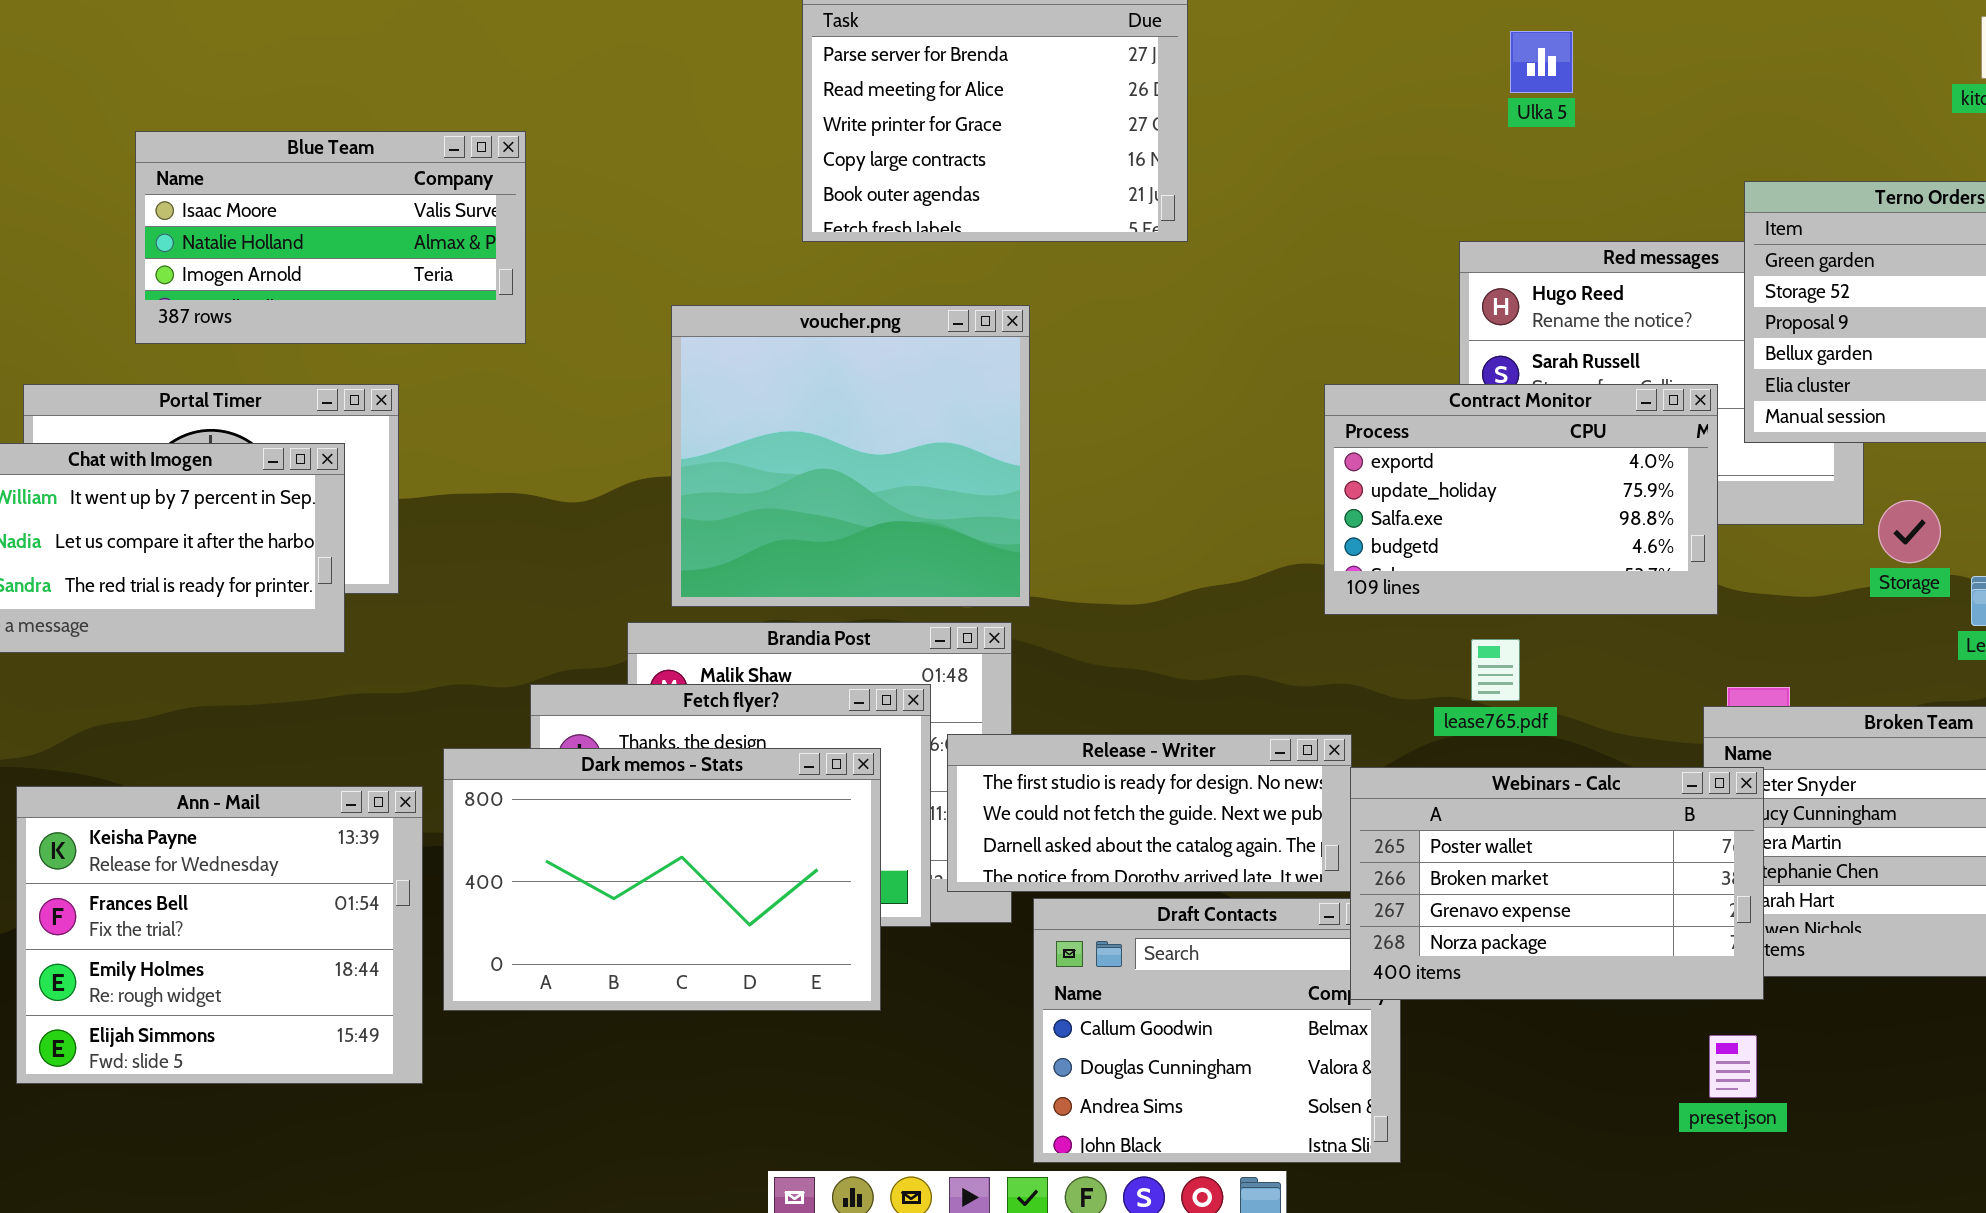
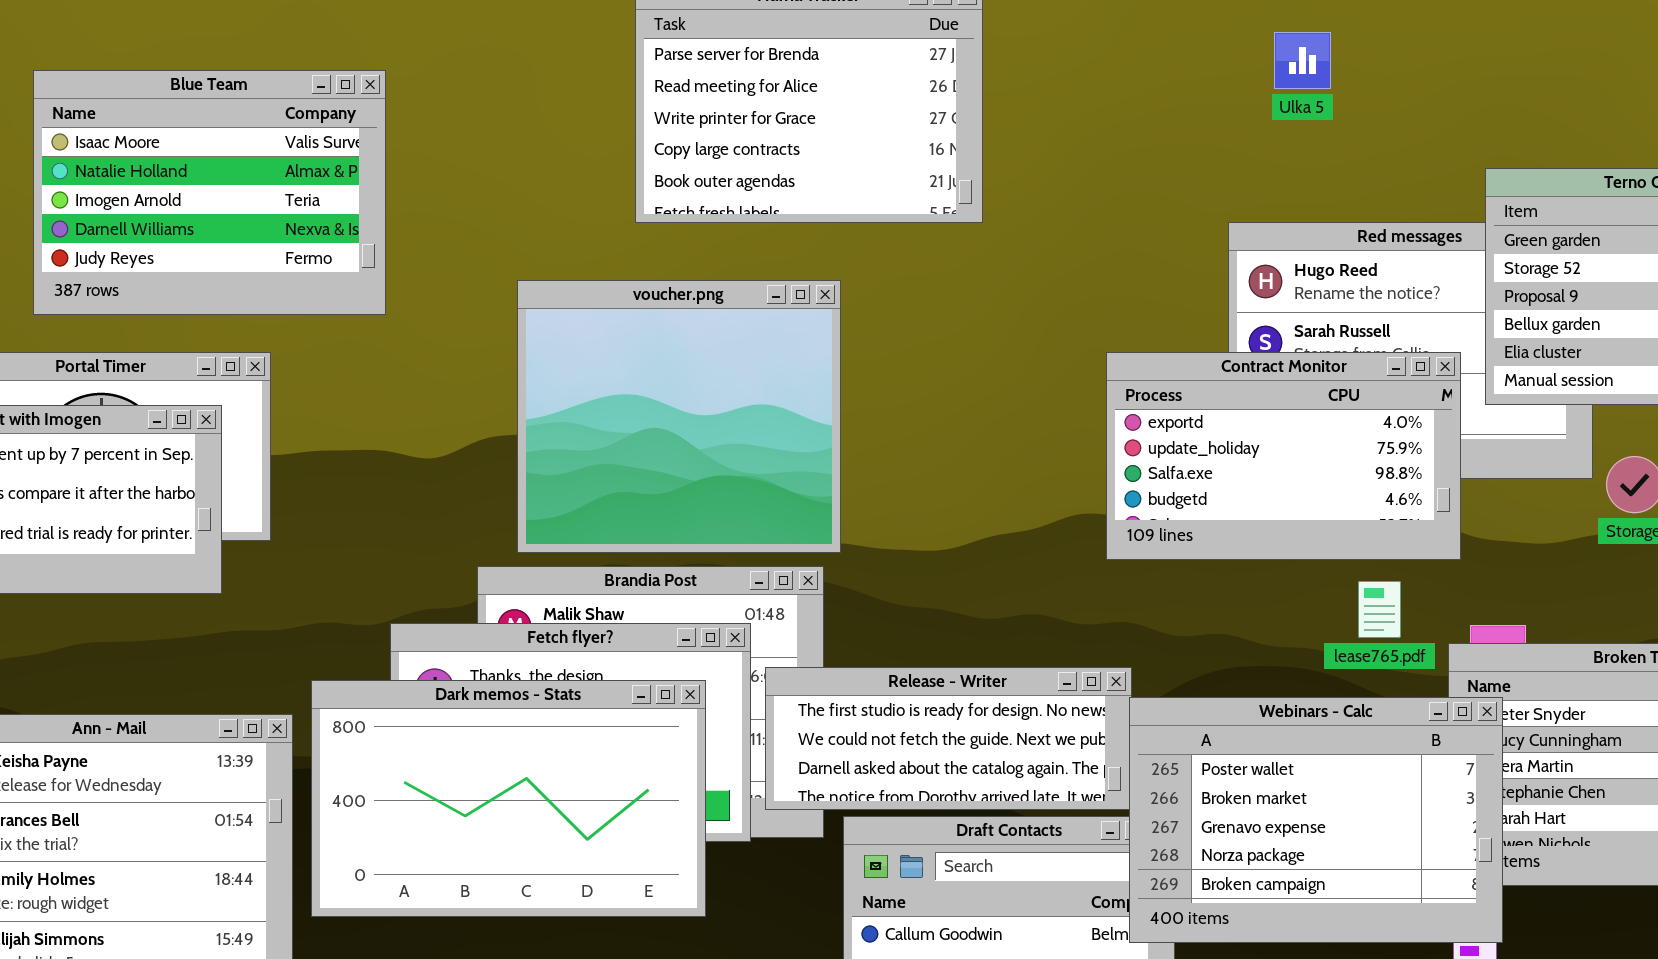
Blue Team: [135,131,526,344] -> [33,70,386,315], resized
lease765.pdf: [1471,639,1520,701] -> [1358,581,1401,638], moved
Webinars - Calc: [1350,767,1764,1000] -> [1129,697,1503,943], resized

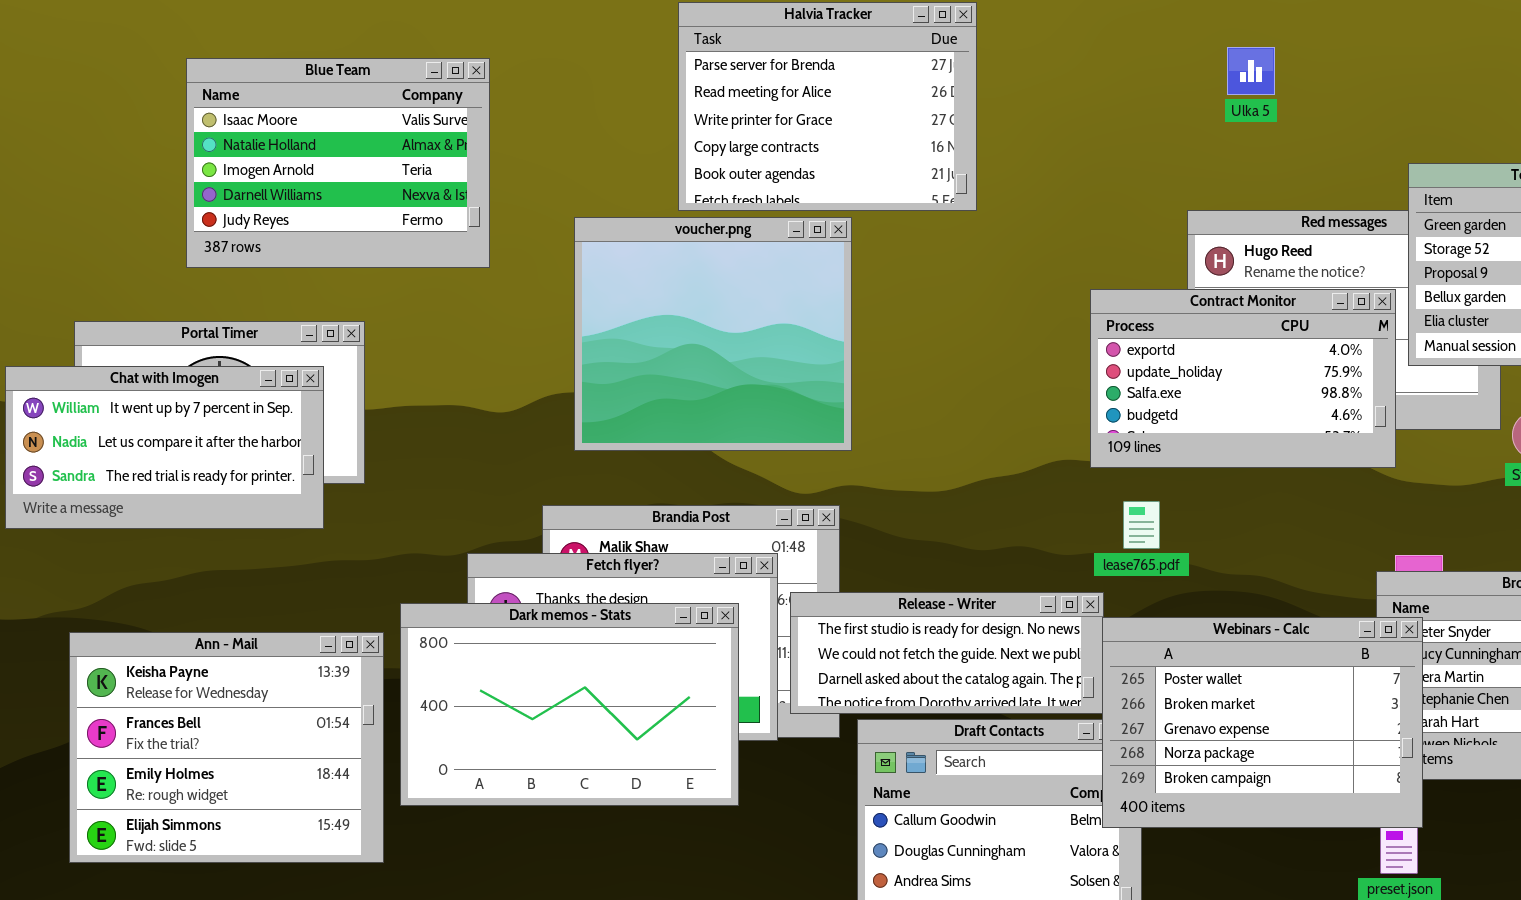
Blue Team: [33,70,386,315] -> [186,58,490,268], moved
voucher.png: [517,280,841,553] -> [574,217,852,451], moved
Contract Monitor: [1106,352,1461,560] -> [1090,289,1396,468], moved
lease765.pdf: [1358,581,1401,638] -> [1123,501,1160,549], moved

